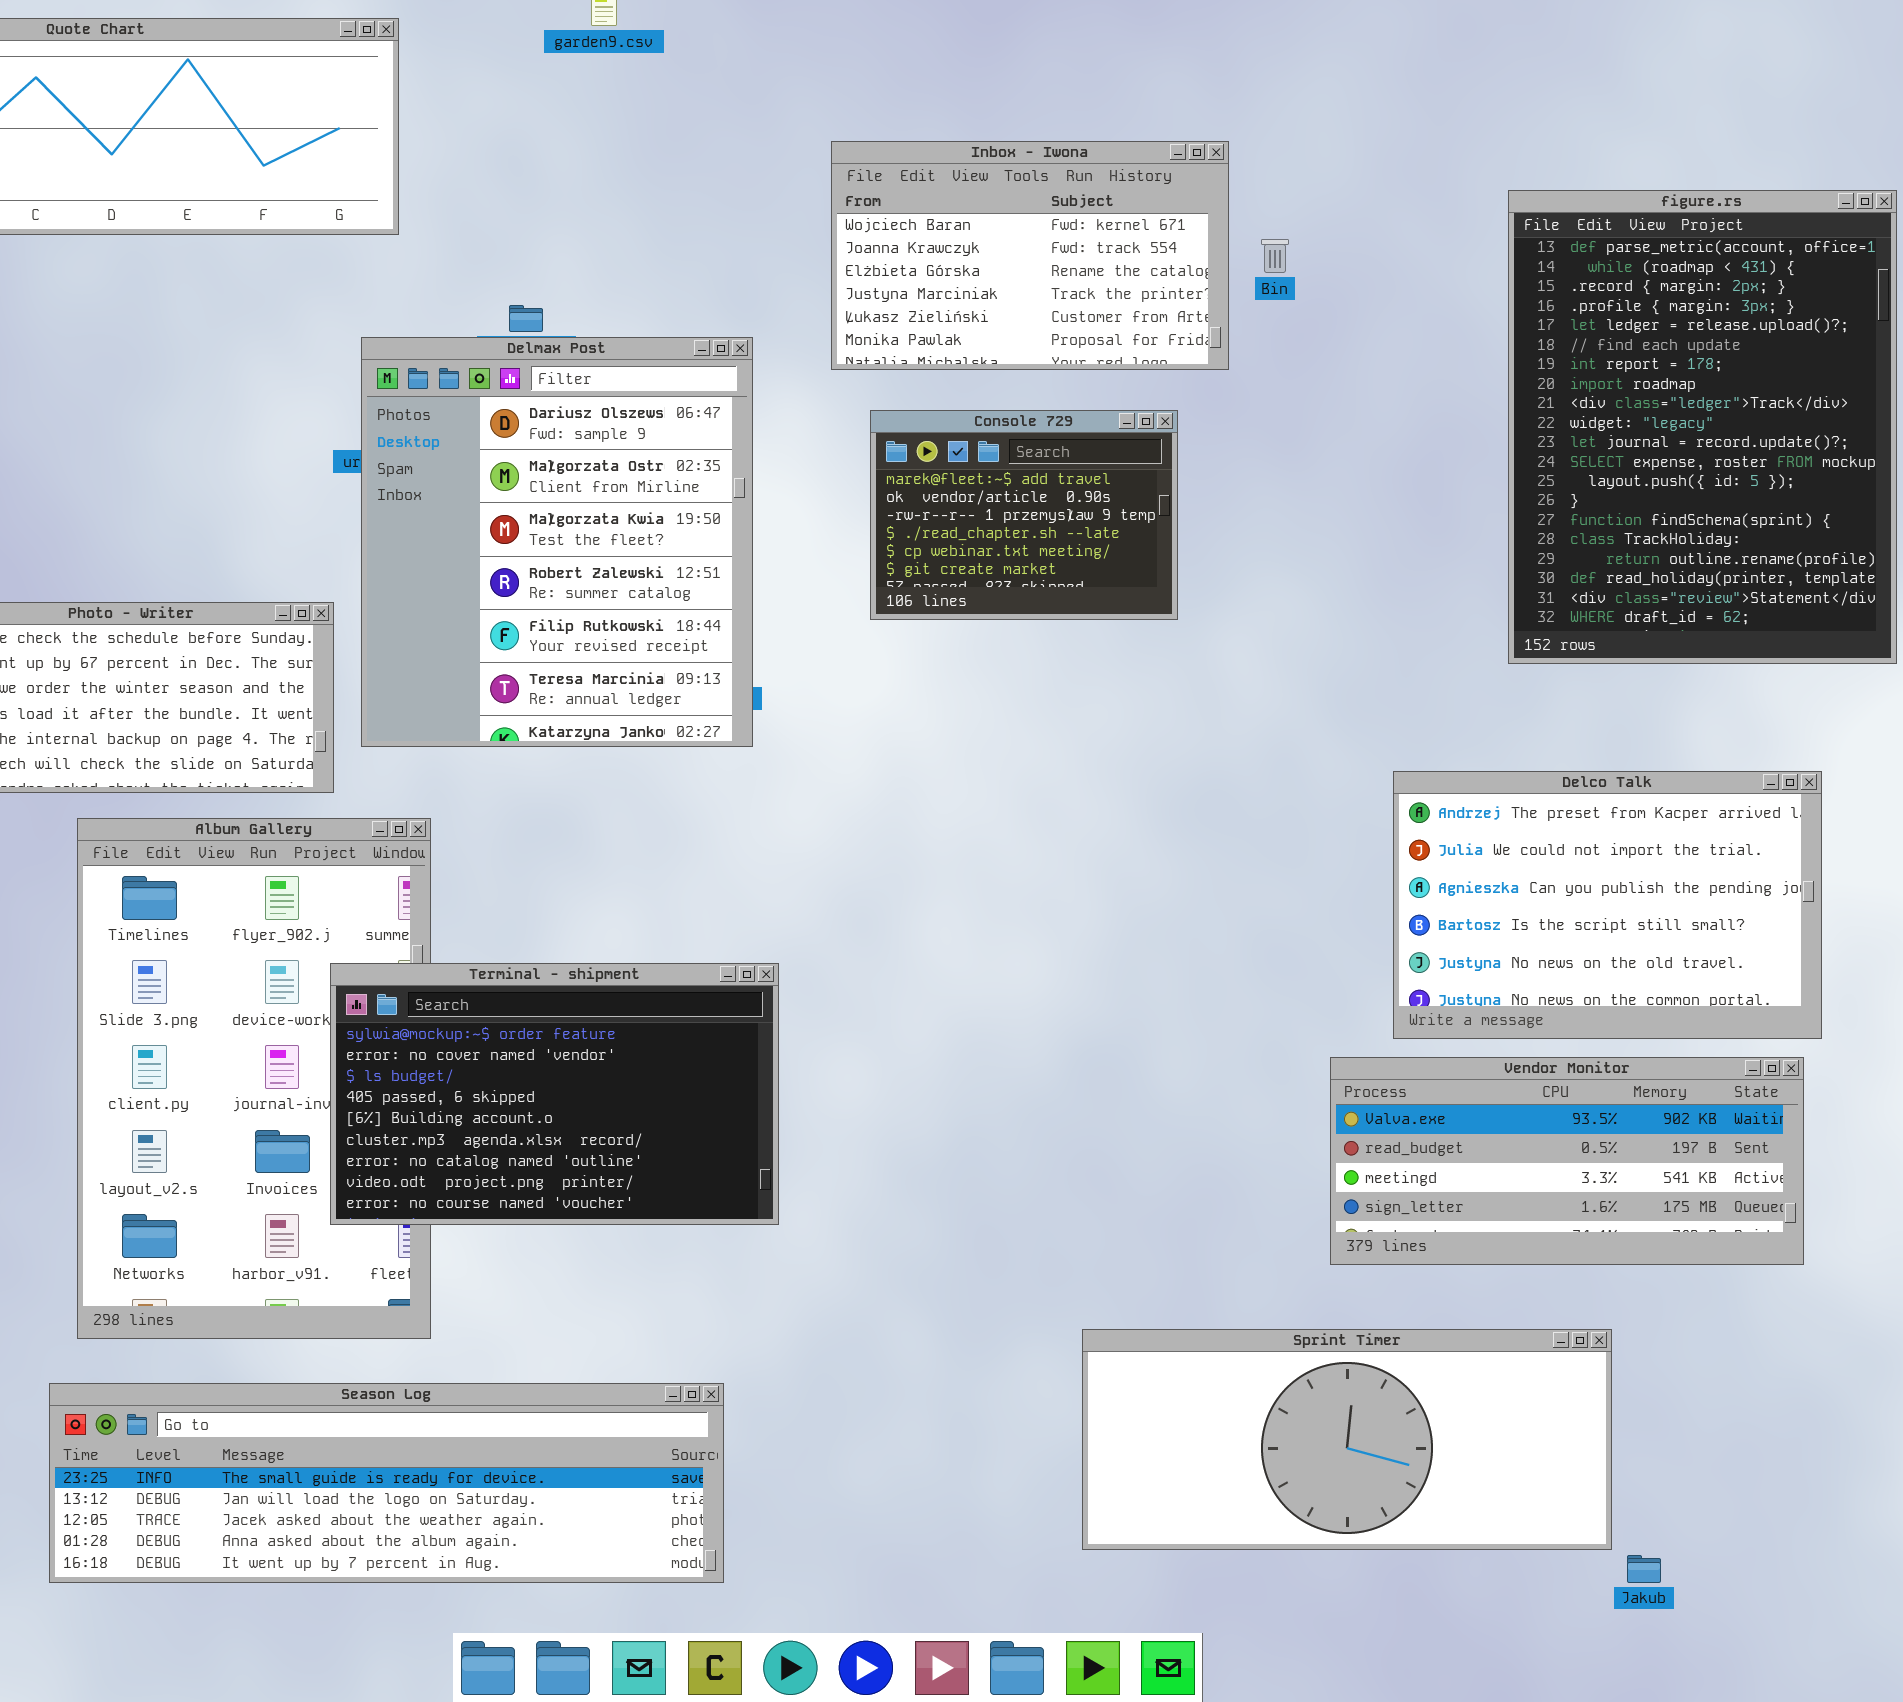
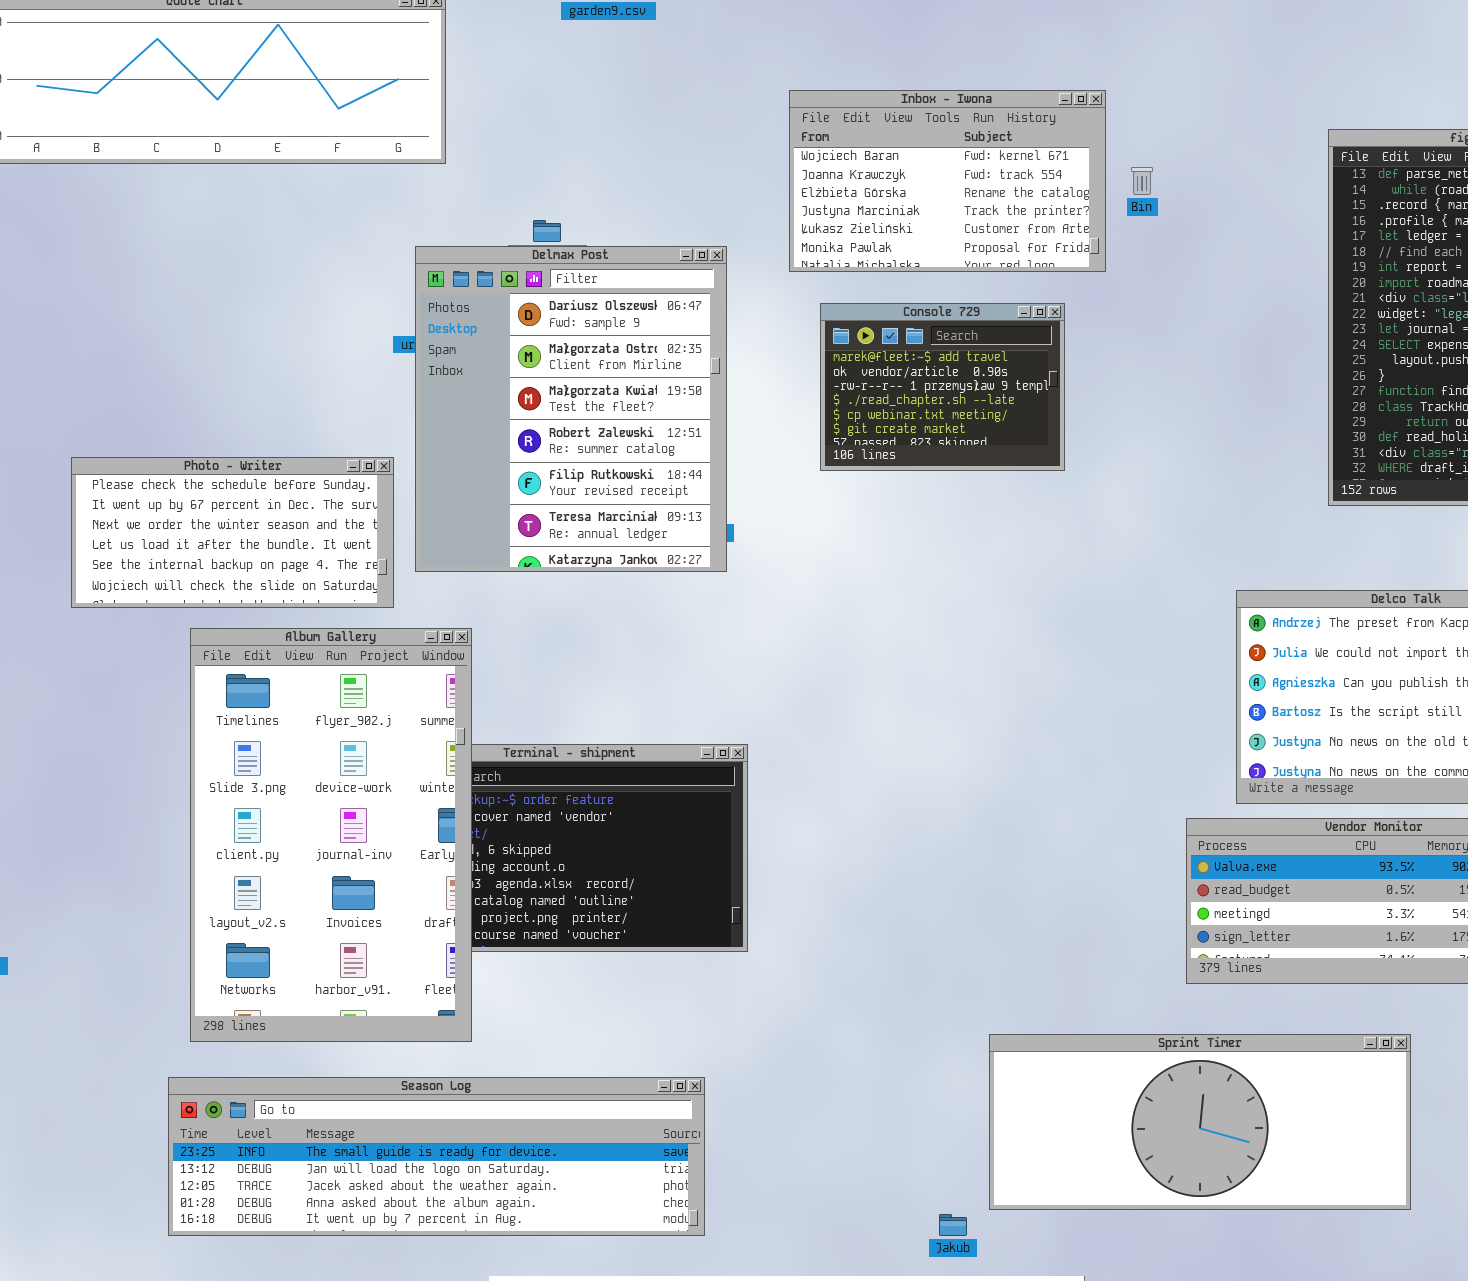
Album Gallery: [77,818,431,1339] -> [190,628,472,1042], raised
Jakub: [1627,1555,1661,1583] -> [939,1214,967,1236], moved

